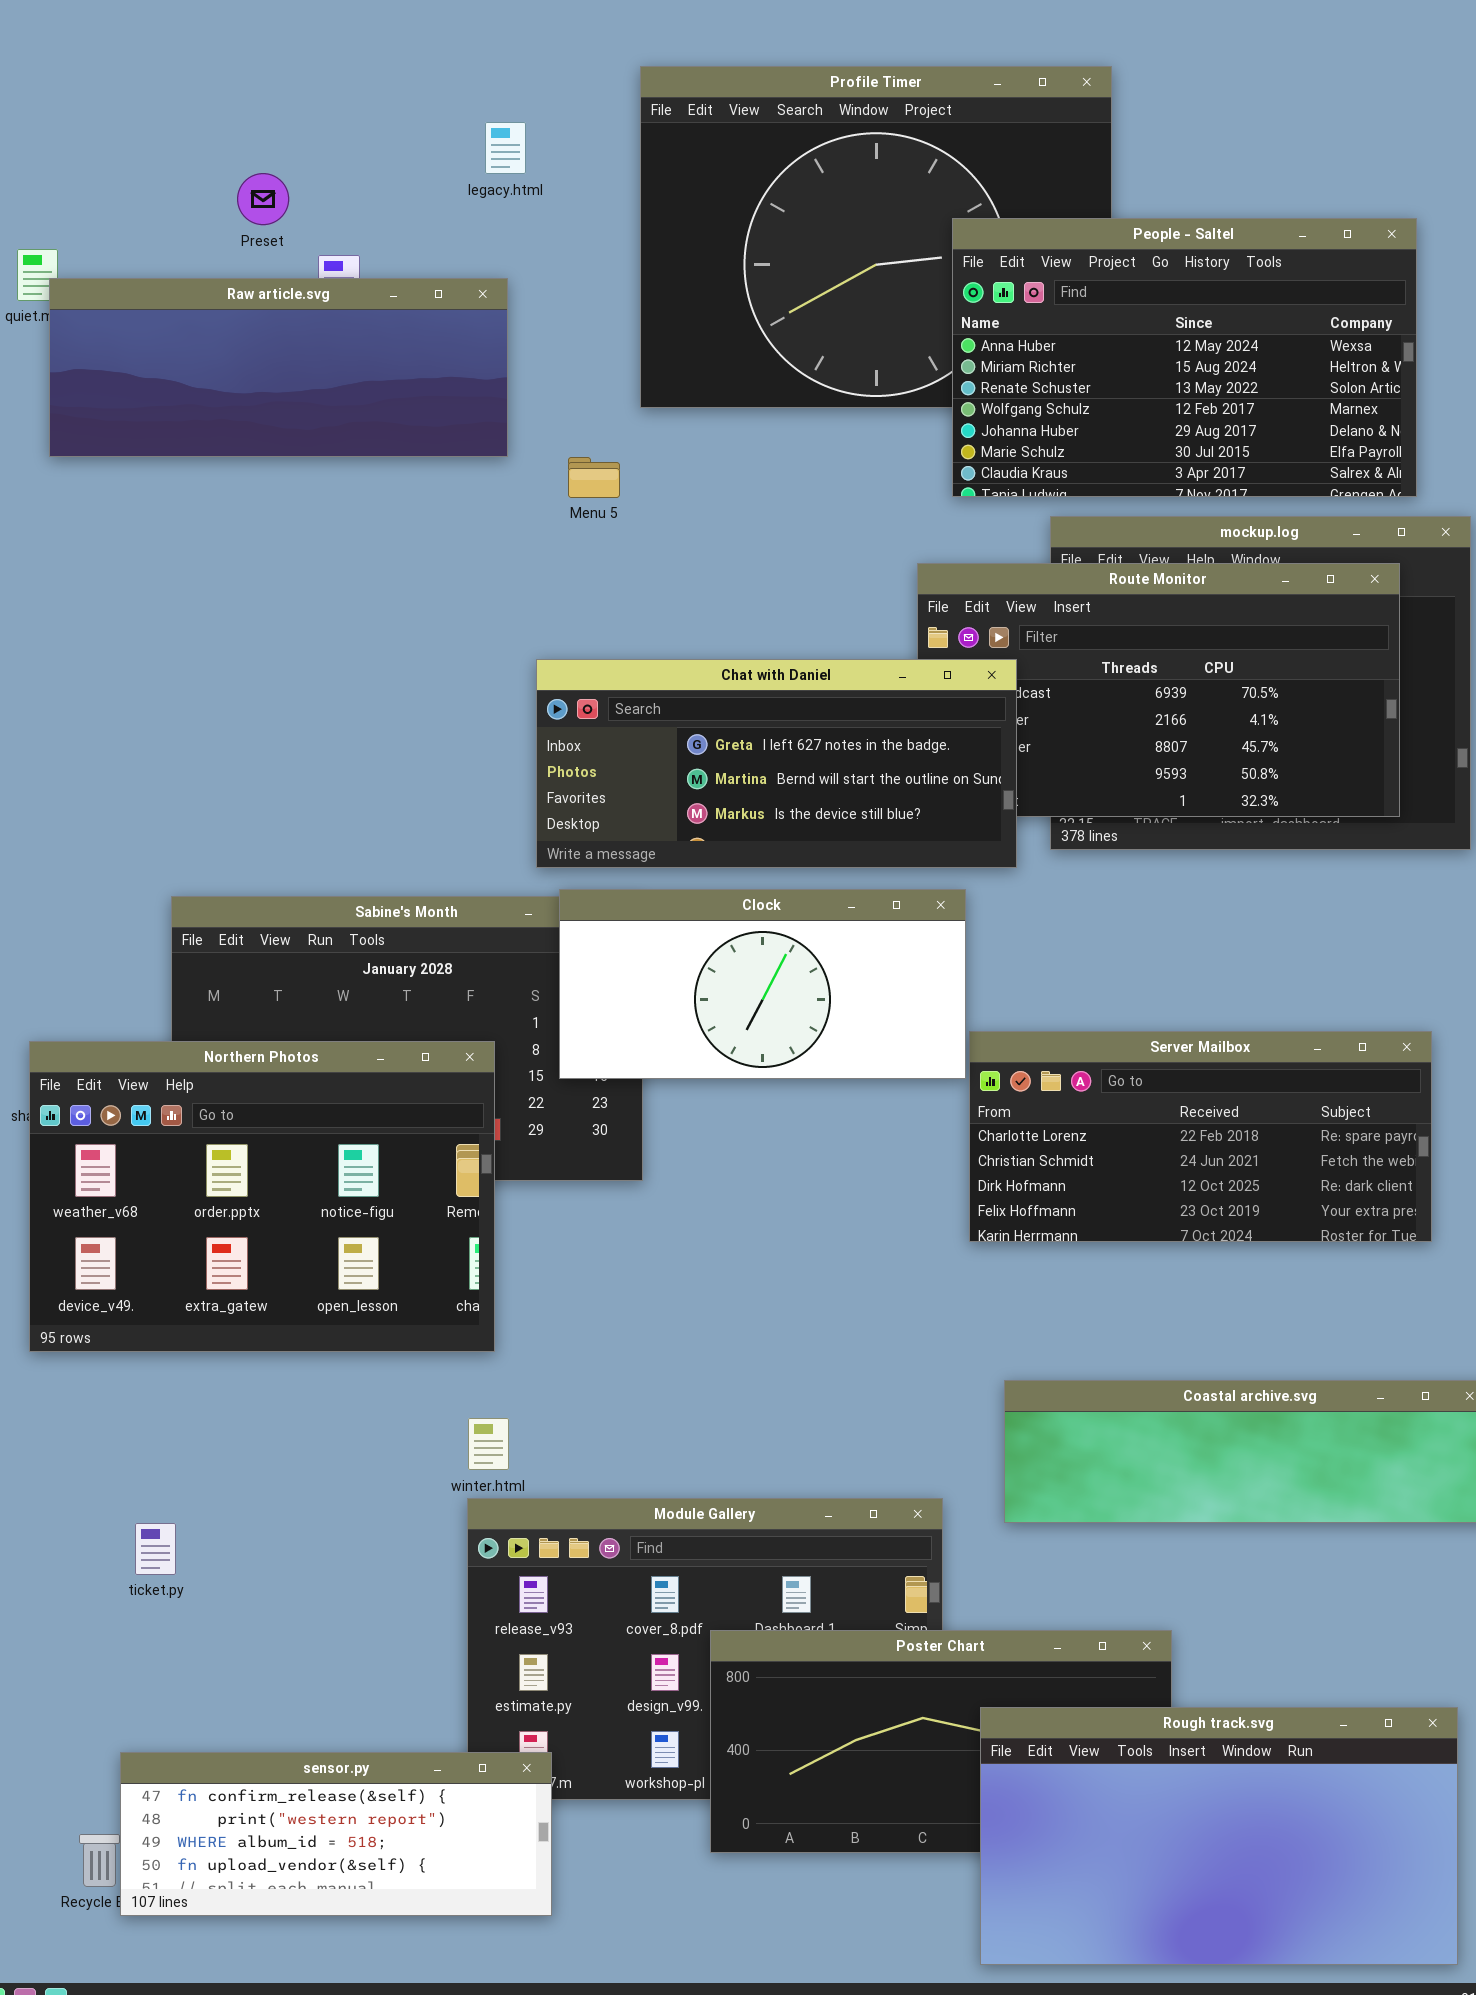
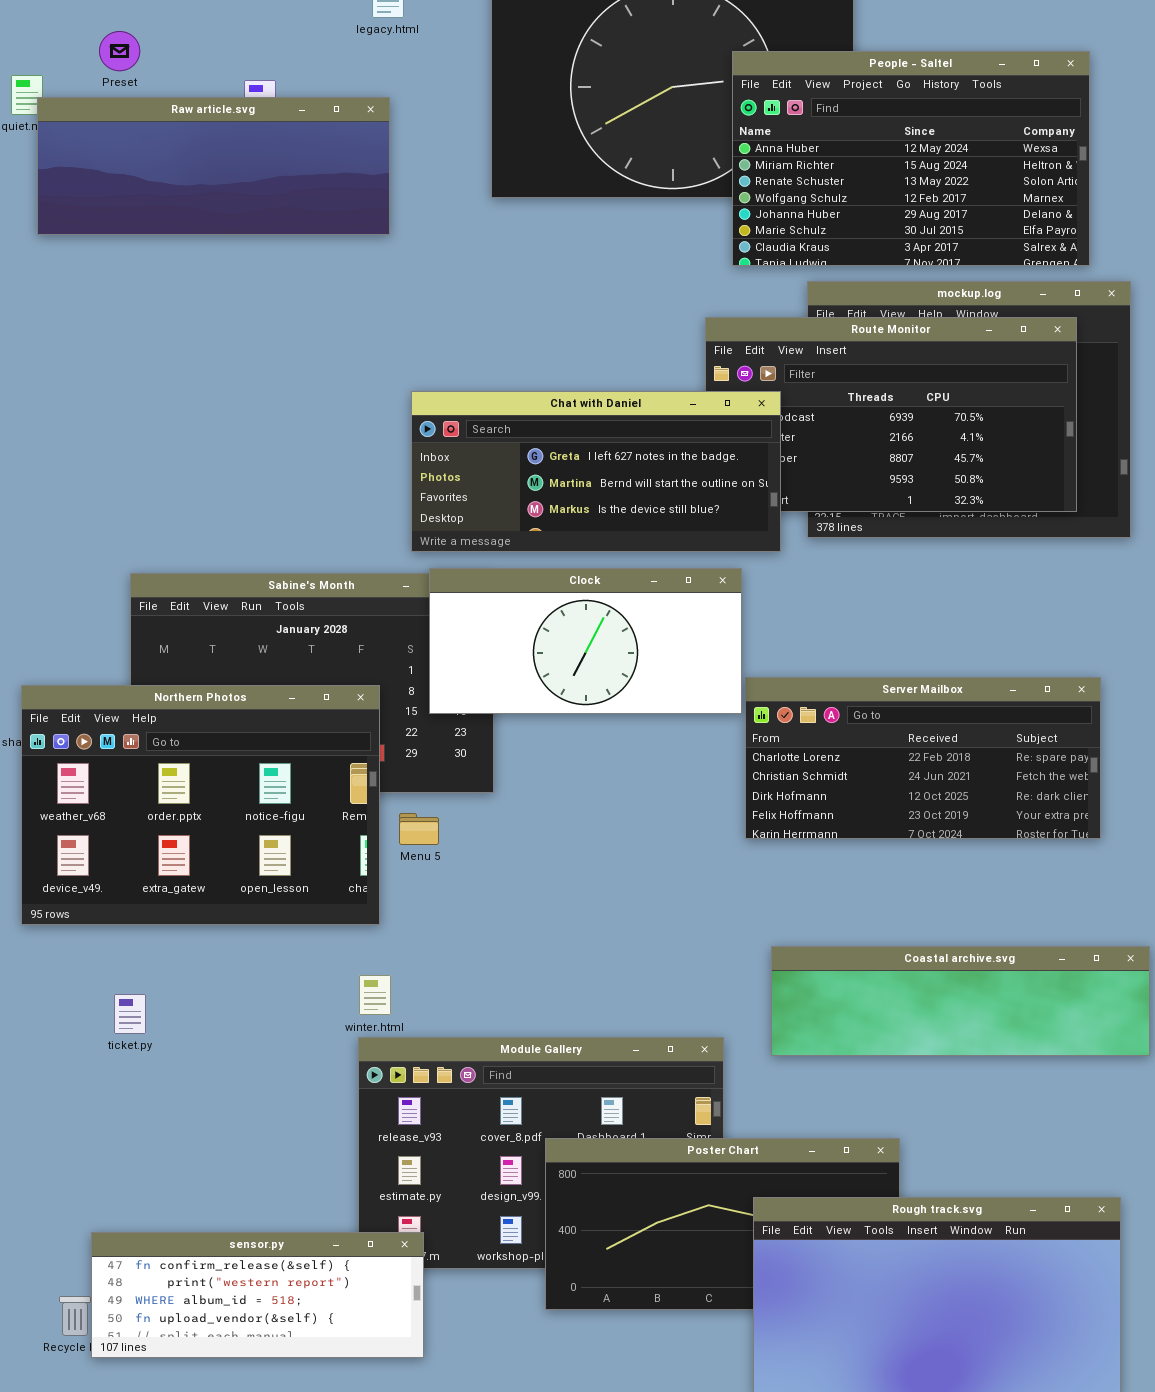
Preset: [237,173,289,225] -> [99,31,140,71], moved
Menu 5: [568,457,620,498] -> [399,813,439,845], moved
ticket.py: [135,1523,176,1575] -> [114,994,146,1034], moved

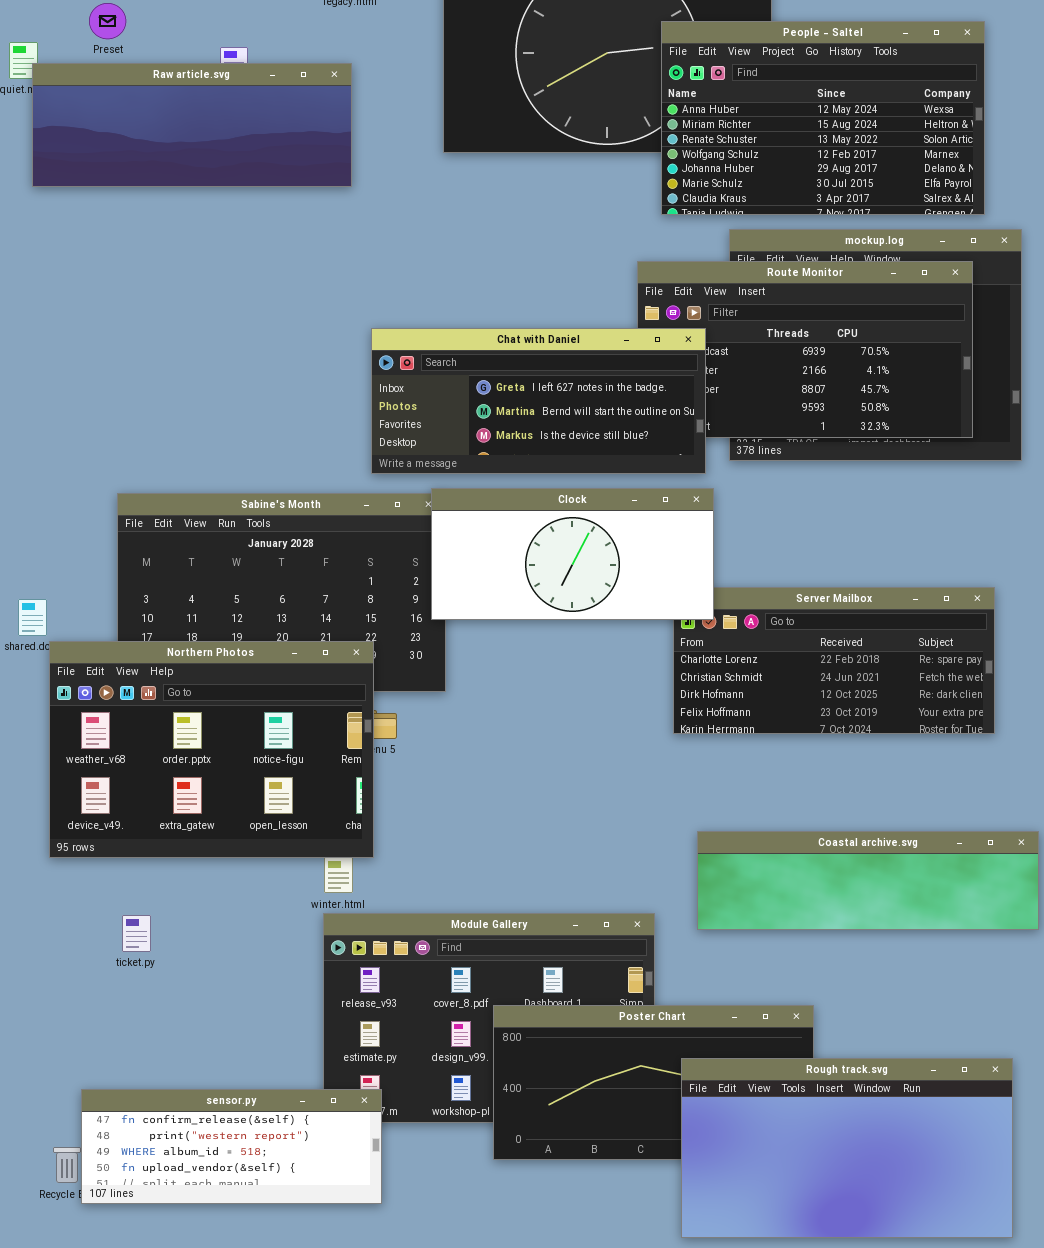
Clock: [429,568,742,714] -> [431,488,714,620], moved
Northern Photos: [21,685,380,925] -> [49,641,374,858], moved
ticket.py: [114,994,146,1034] -> [122,915,151,952], moved

